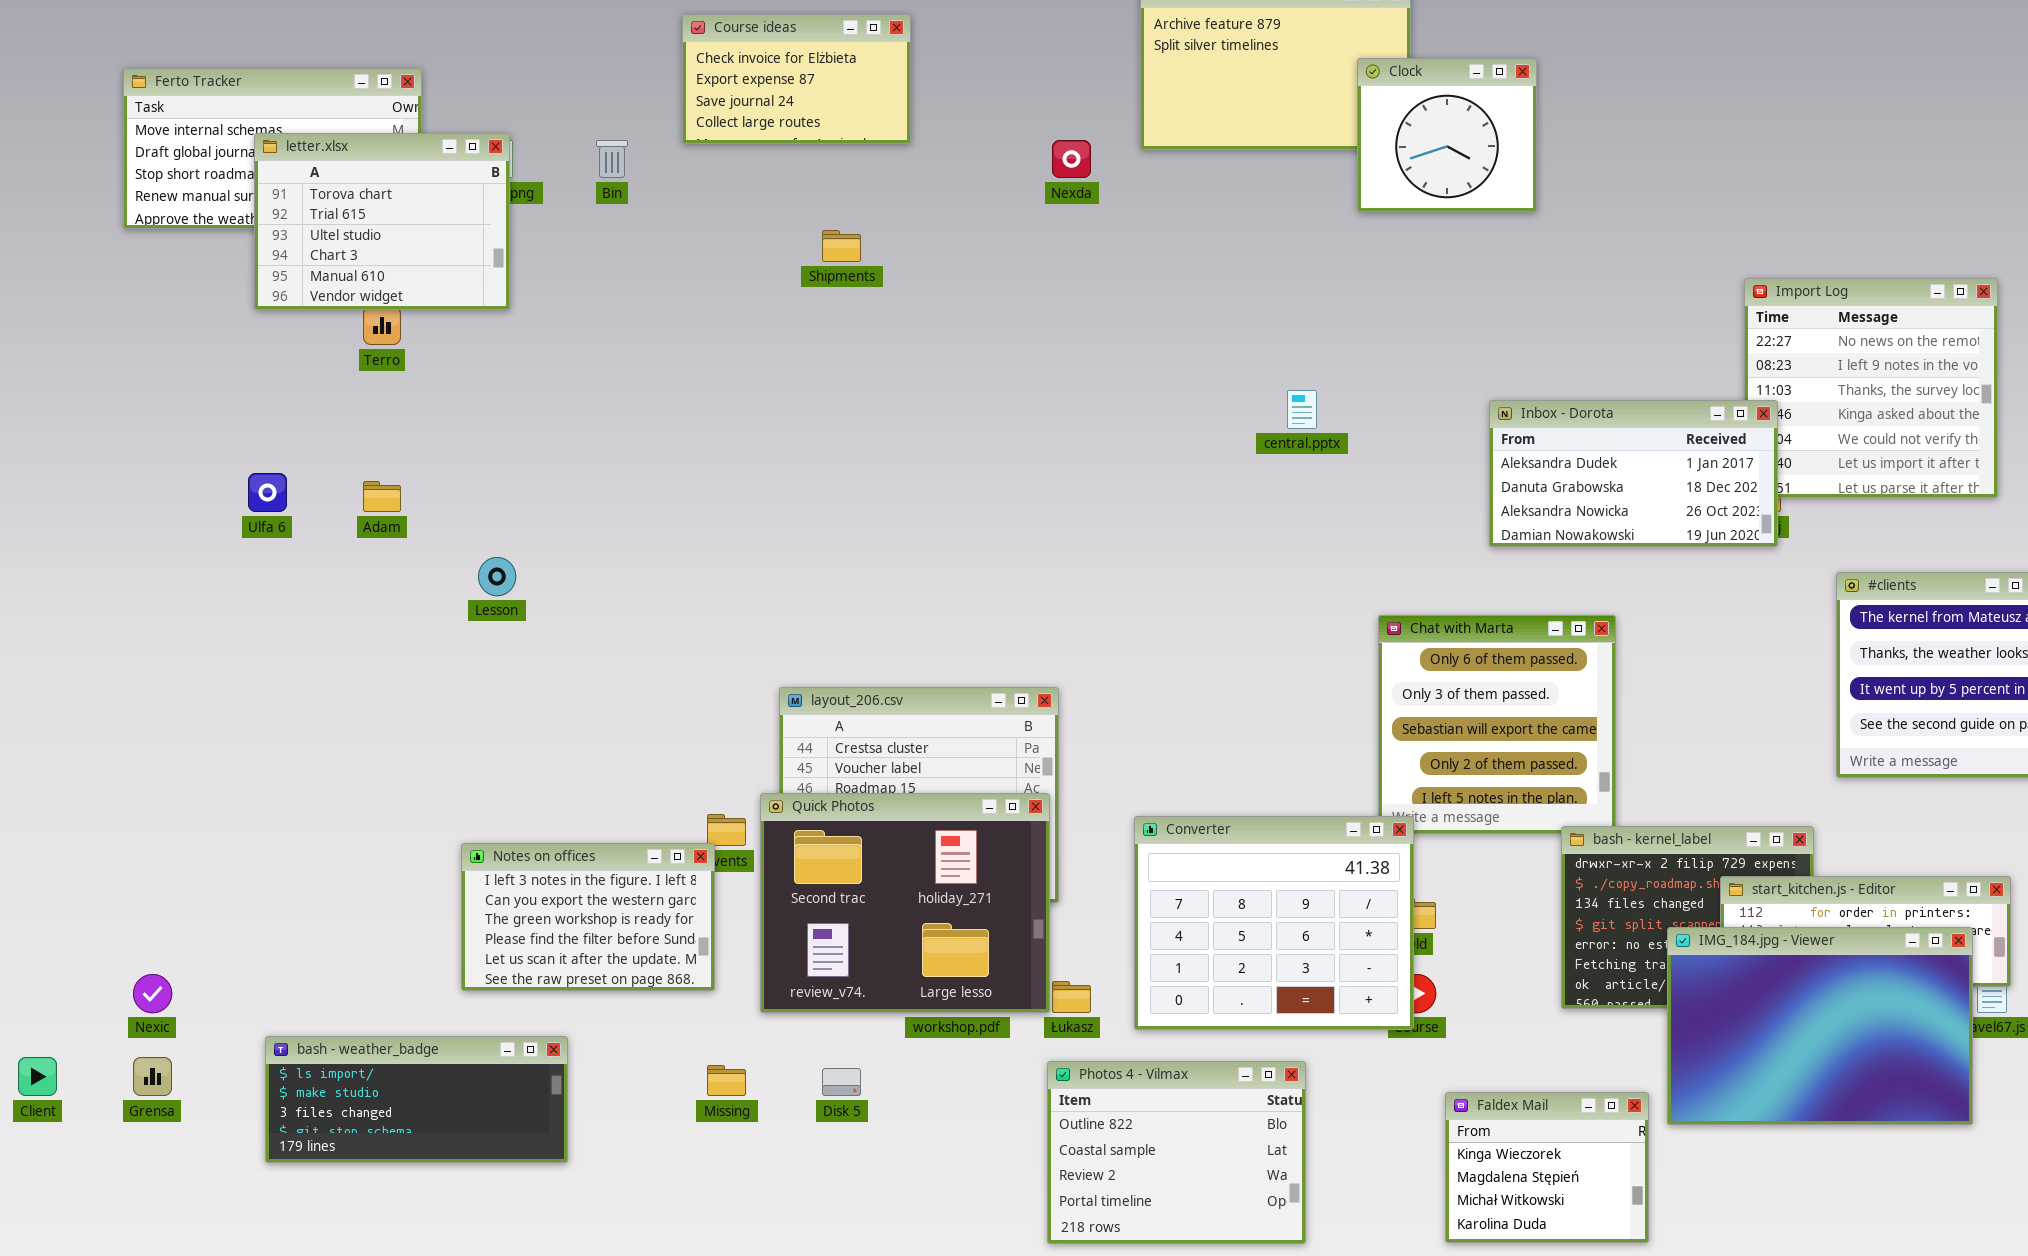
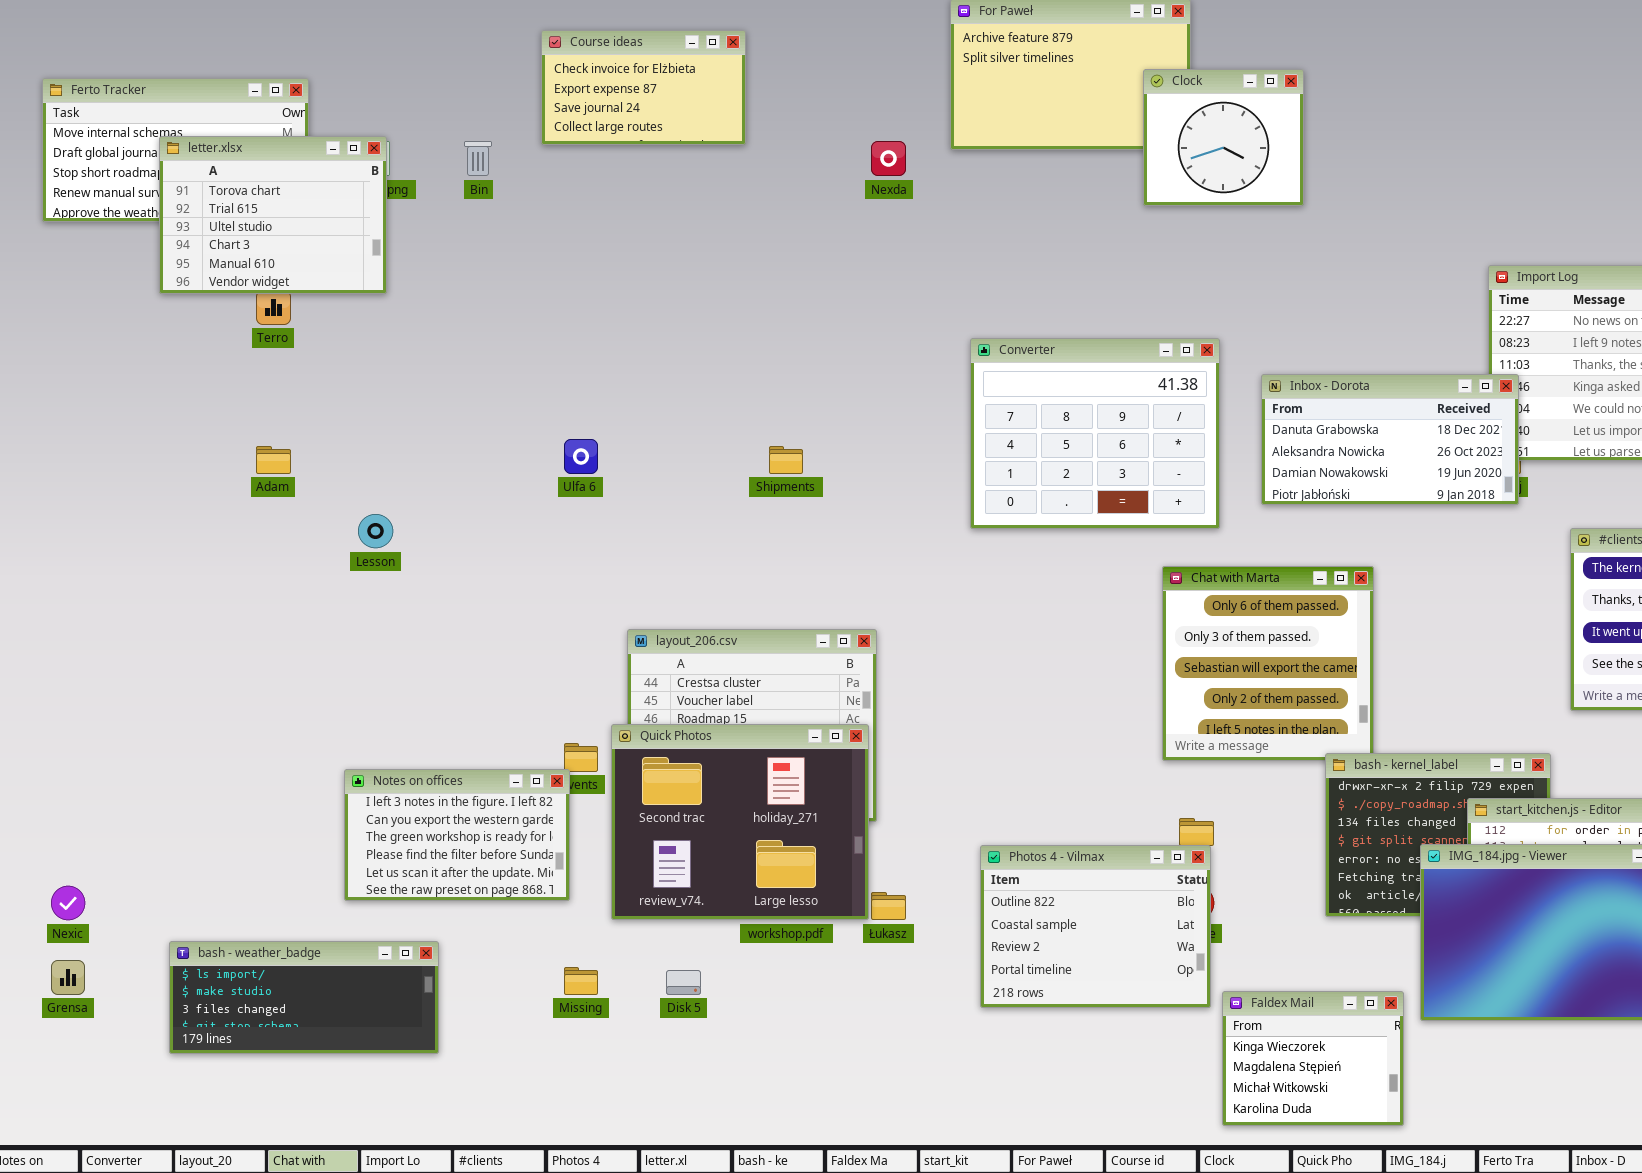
Shipments: [822,230,861,262] -> [769,446,803,474], moved
Inbox - Dorota: [1489,400,1778,547] -> [1261,374,1519,505], scrolled down 1 row
Ulfa 6: [248,473,287,512] -> [564,439,598,474], moved
Converter: [1134,816,1414,1030] -> [970,338,1220,529], moved
Photos 4 - Vilmax: [1047,1061,1306,1244] -> [980,845,1211,1008], moved

